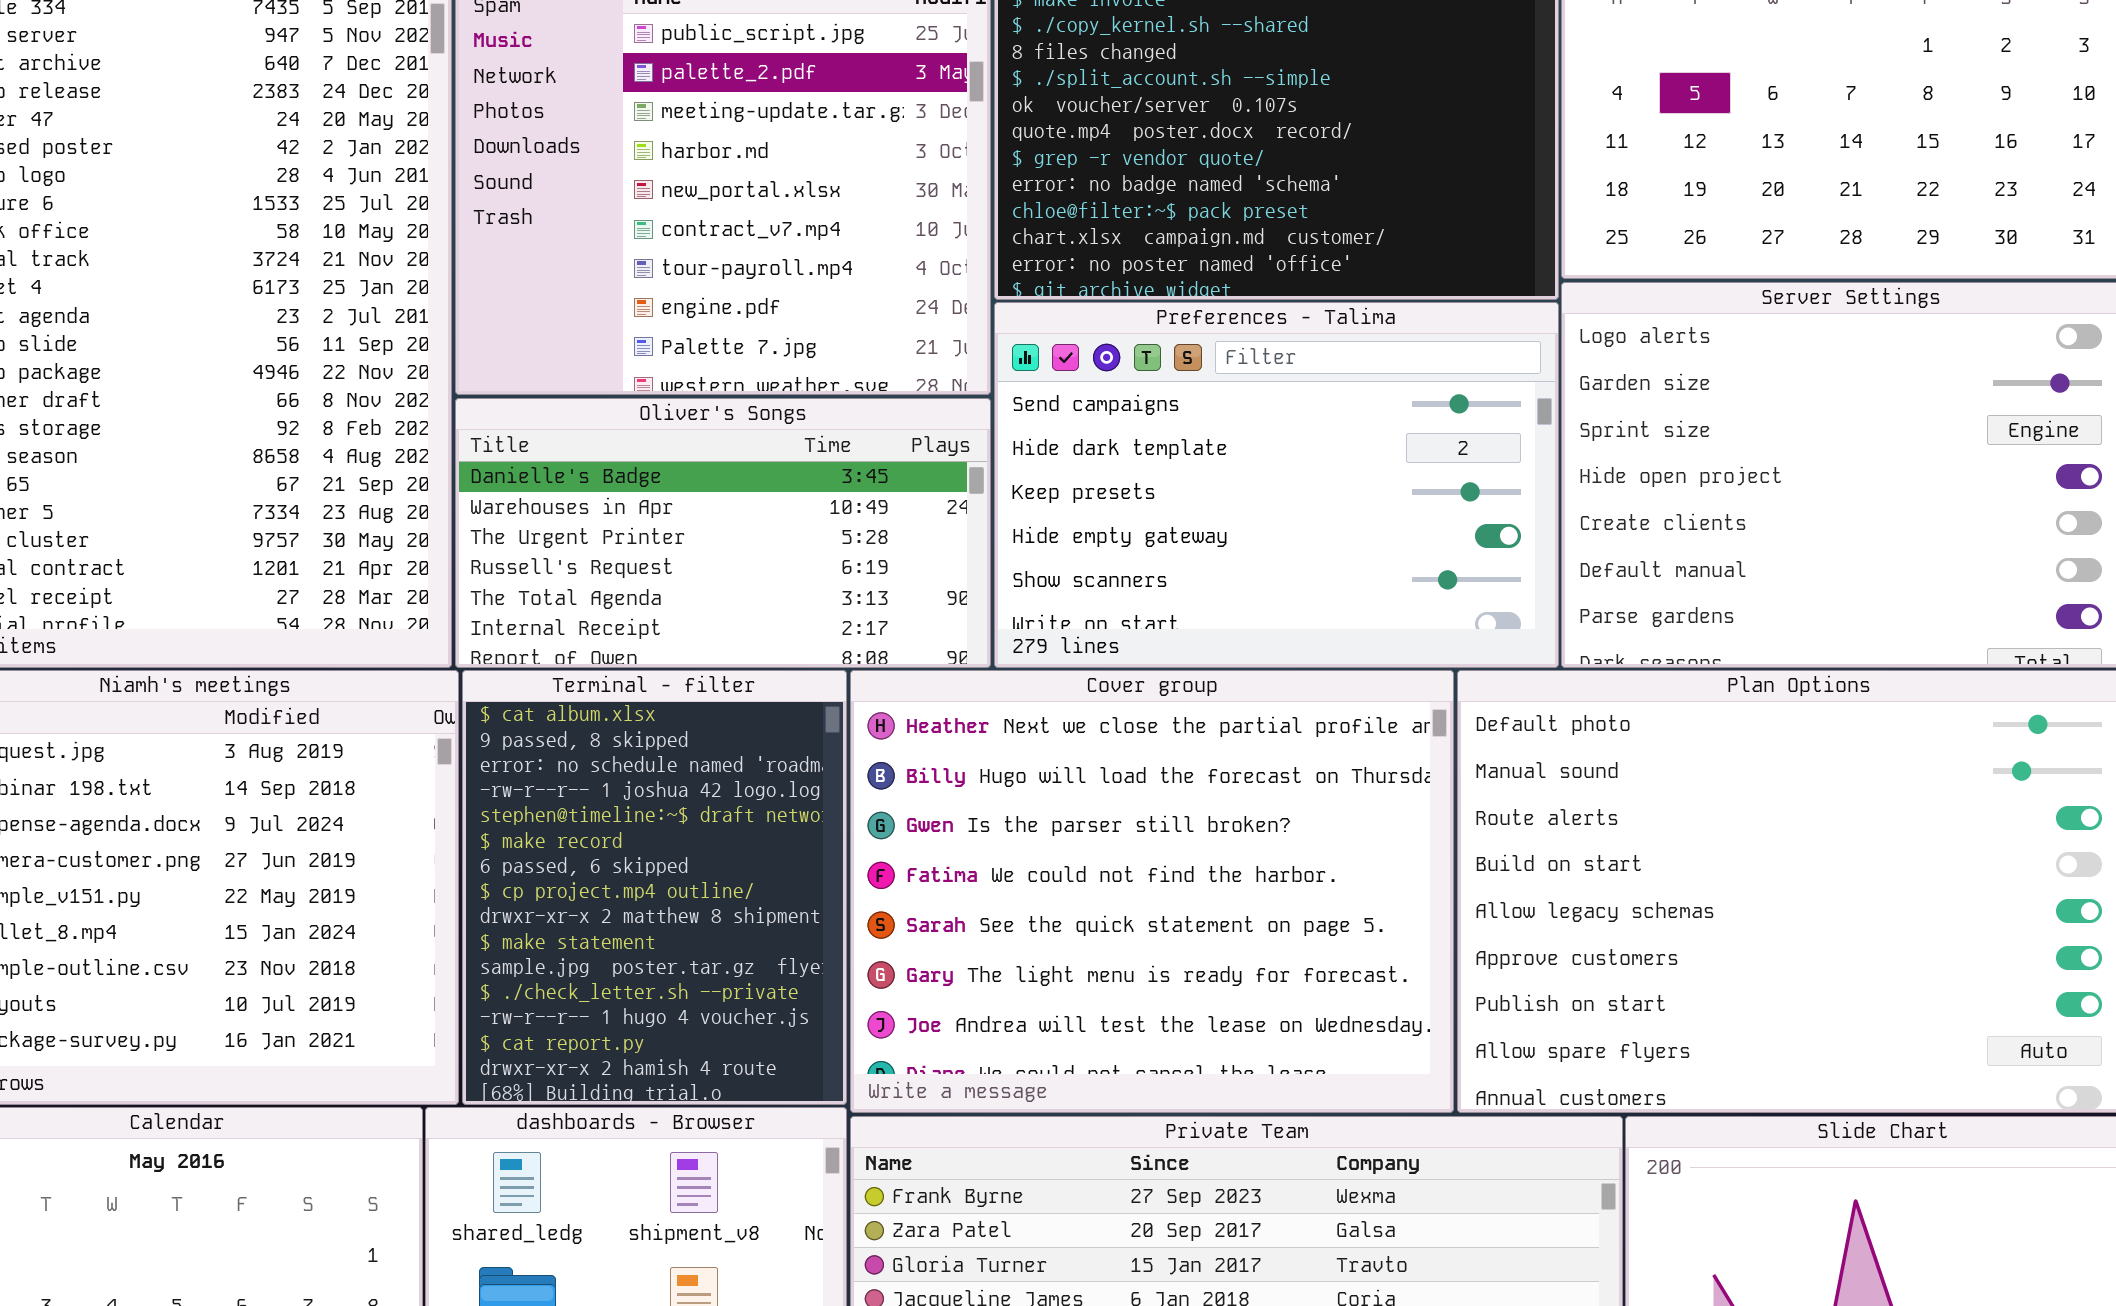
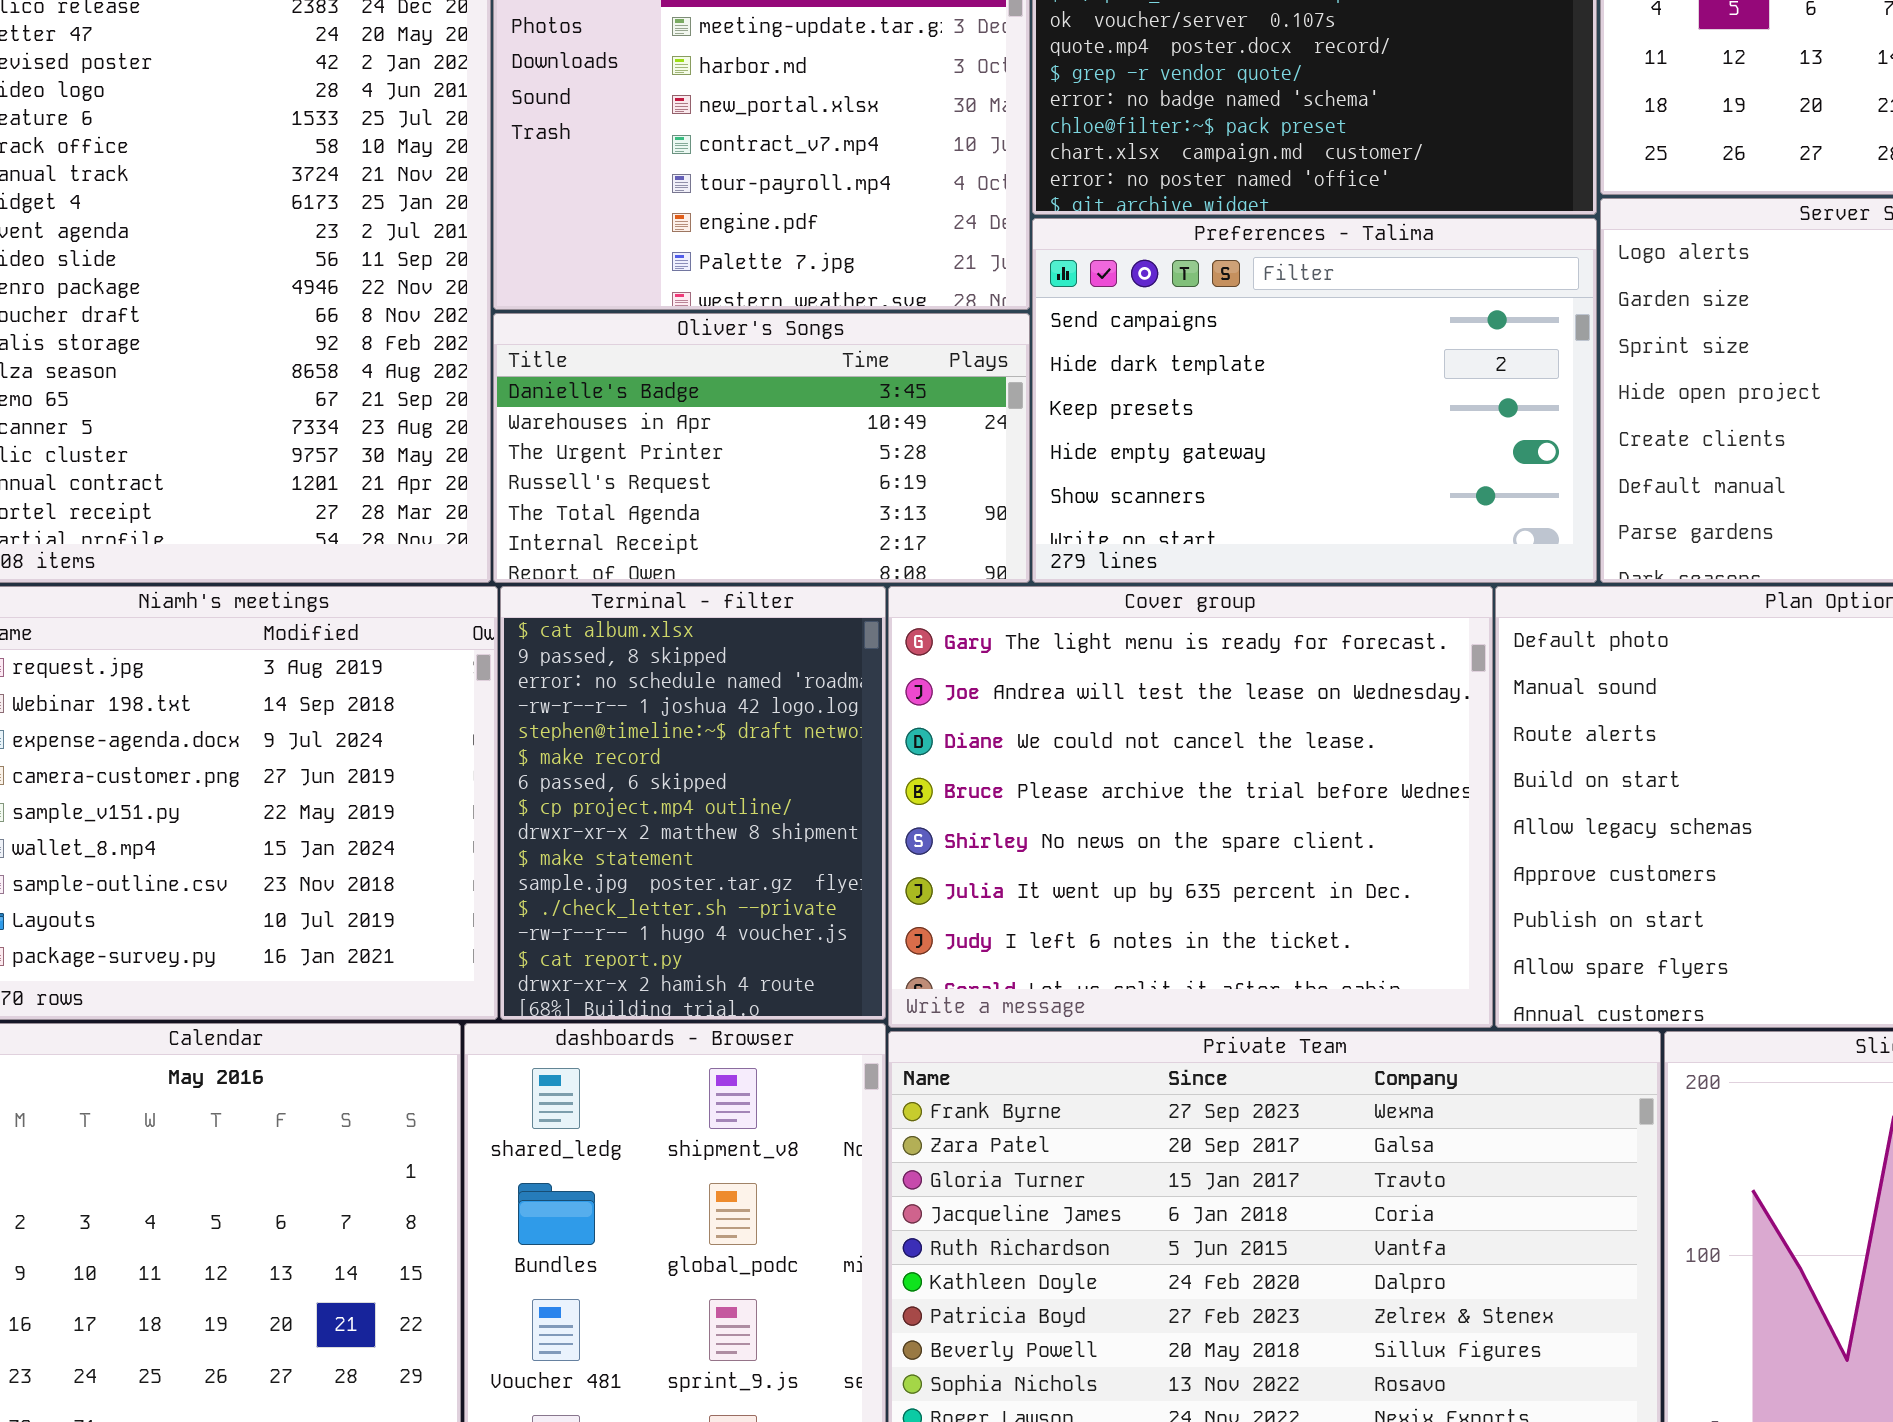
Cover group: [850,670,1454,1113] -> [888,586,1493,1028], scrolled down 5 rows

